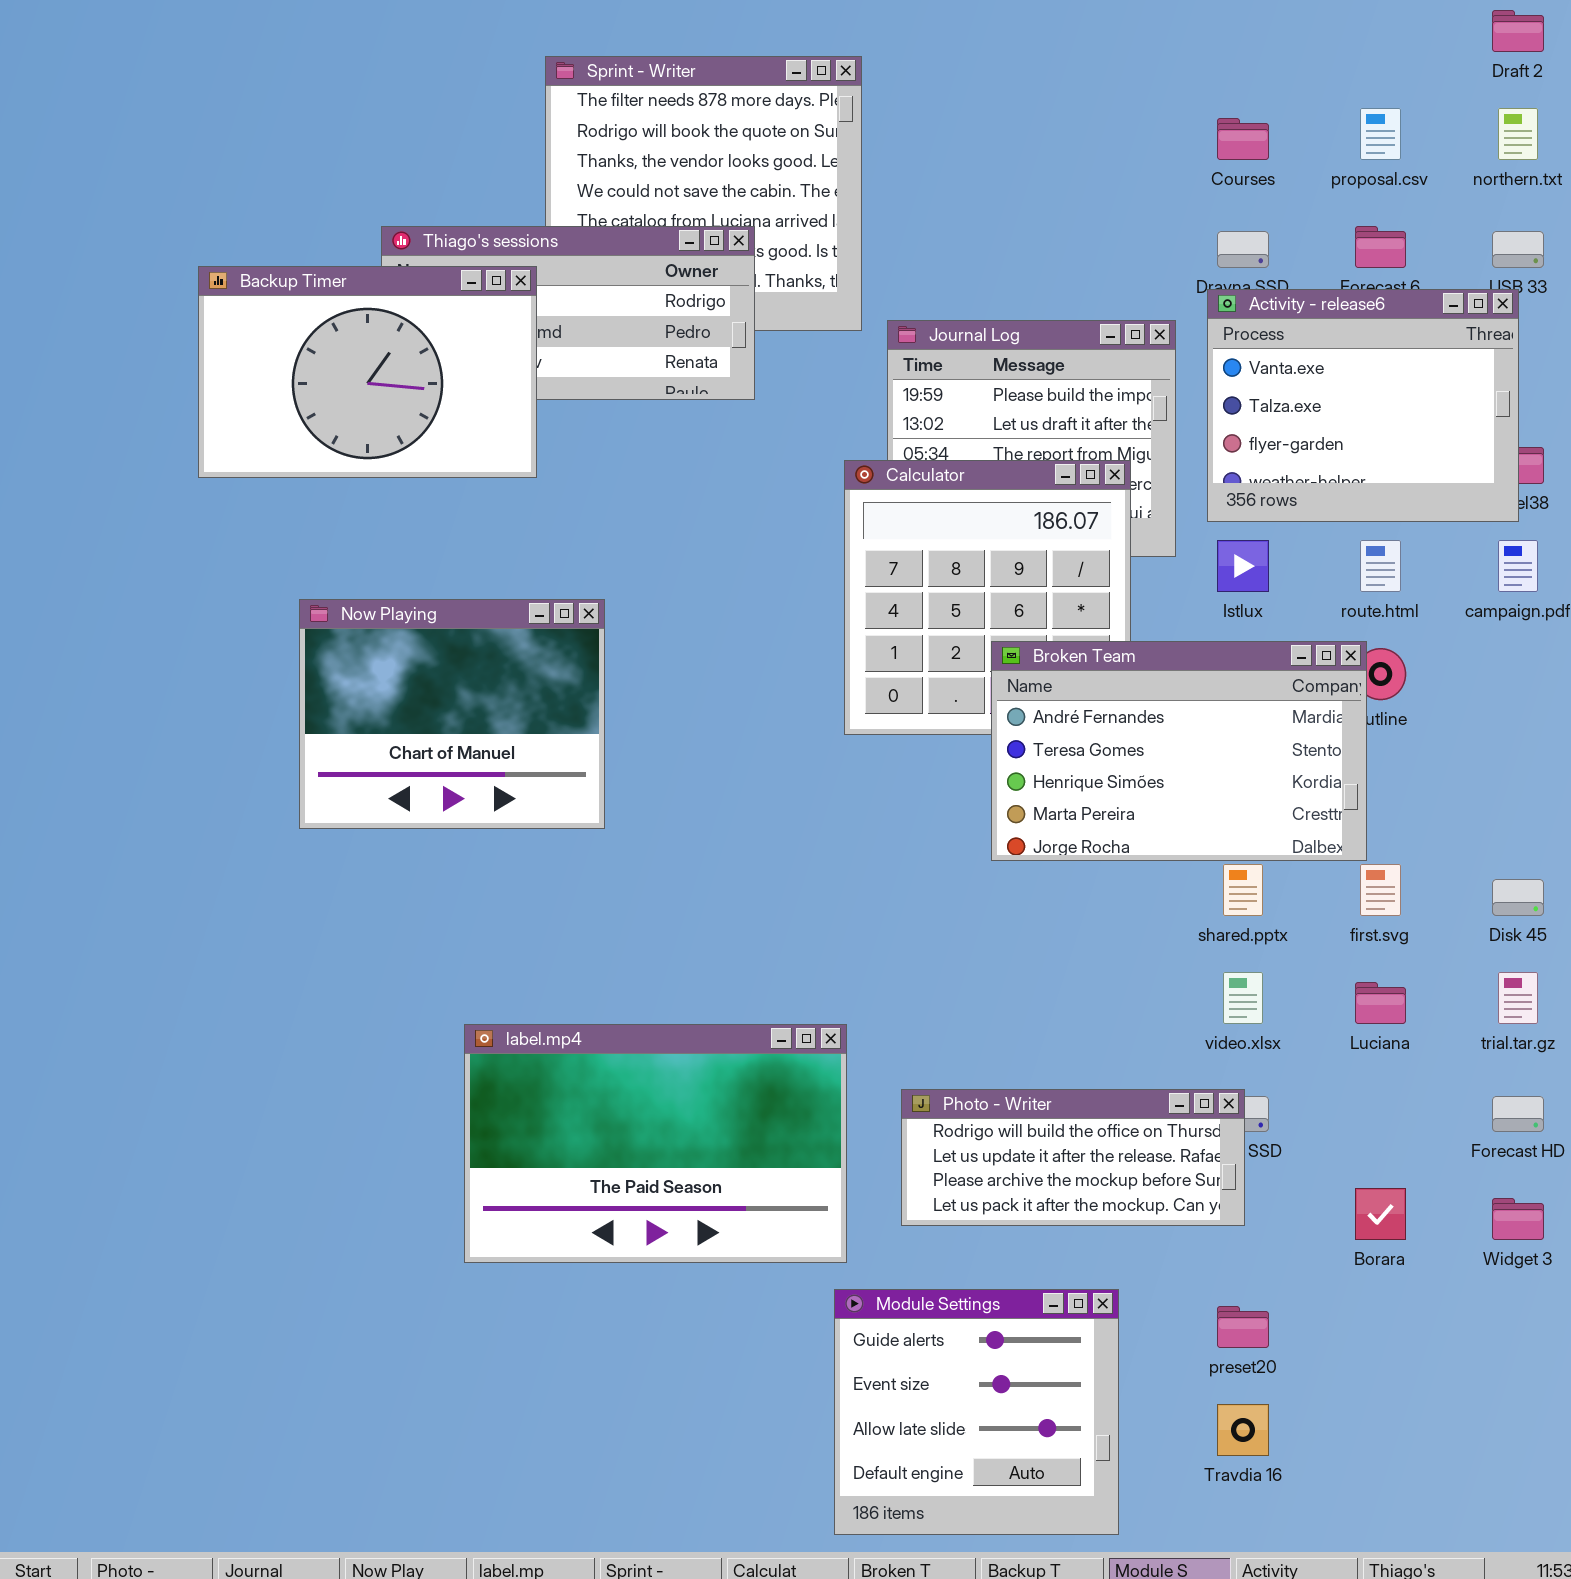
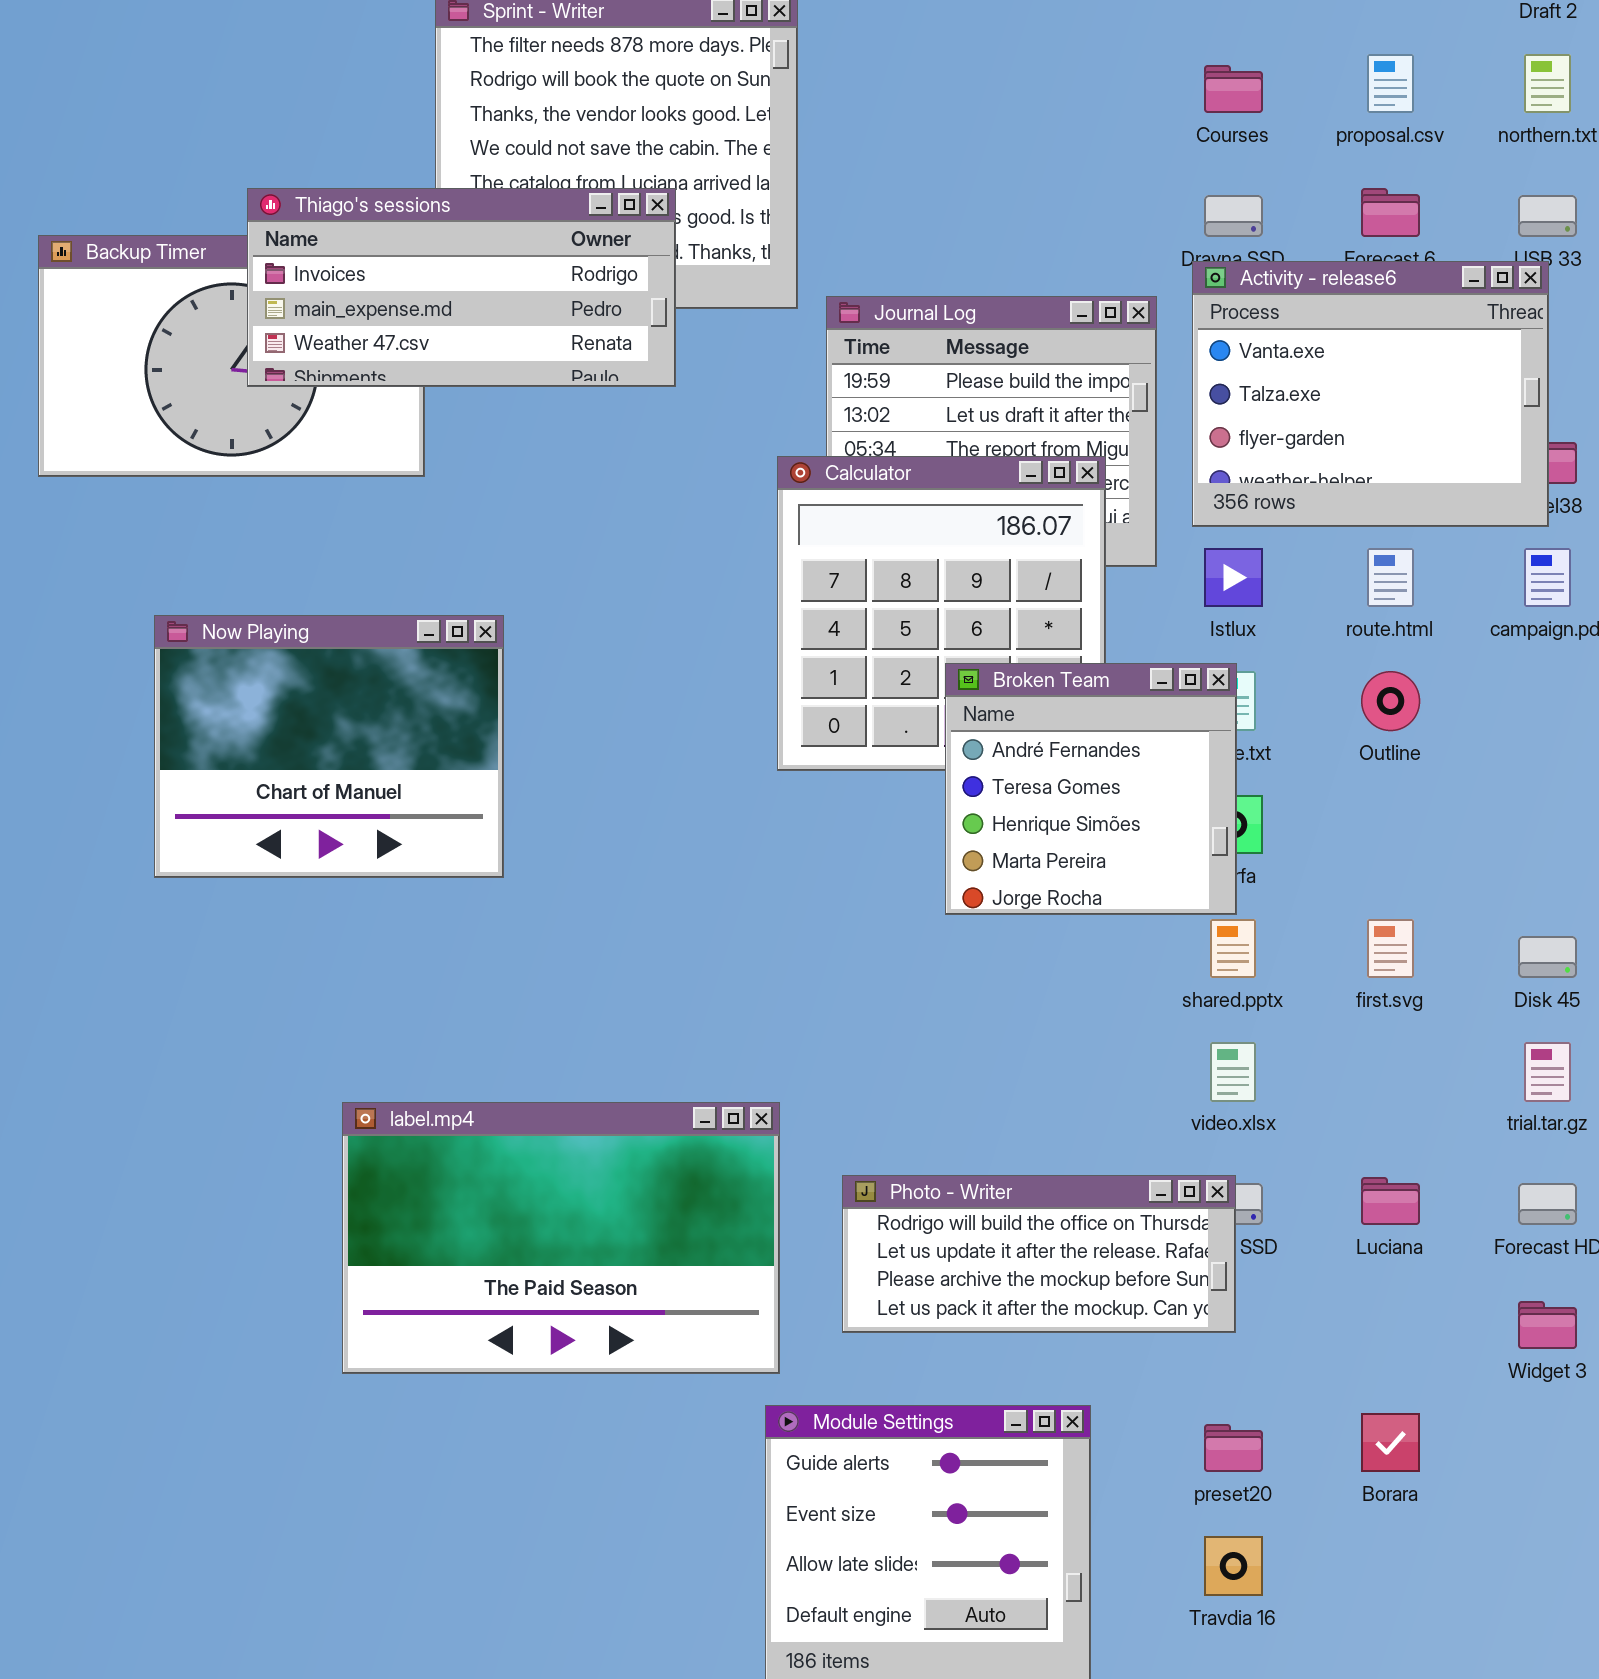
Thiago's sessions: [381,226,755,400] -> [247,188,676,387], raised
Broken Team: [991,641,1367,861] -> [945,663,1237,915], resized
Luciana: [1355,982,1406,1024] -> [1361,1177,1420,1225], moved
Borara: [1355,1188,1406,1240] -> [1361,1413,1420,1472], moved

